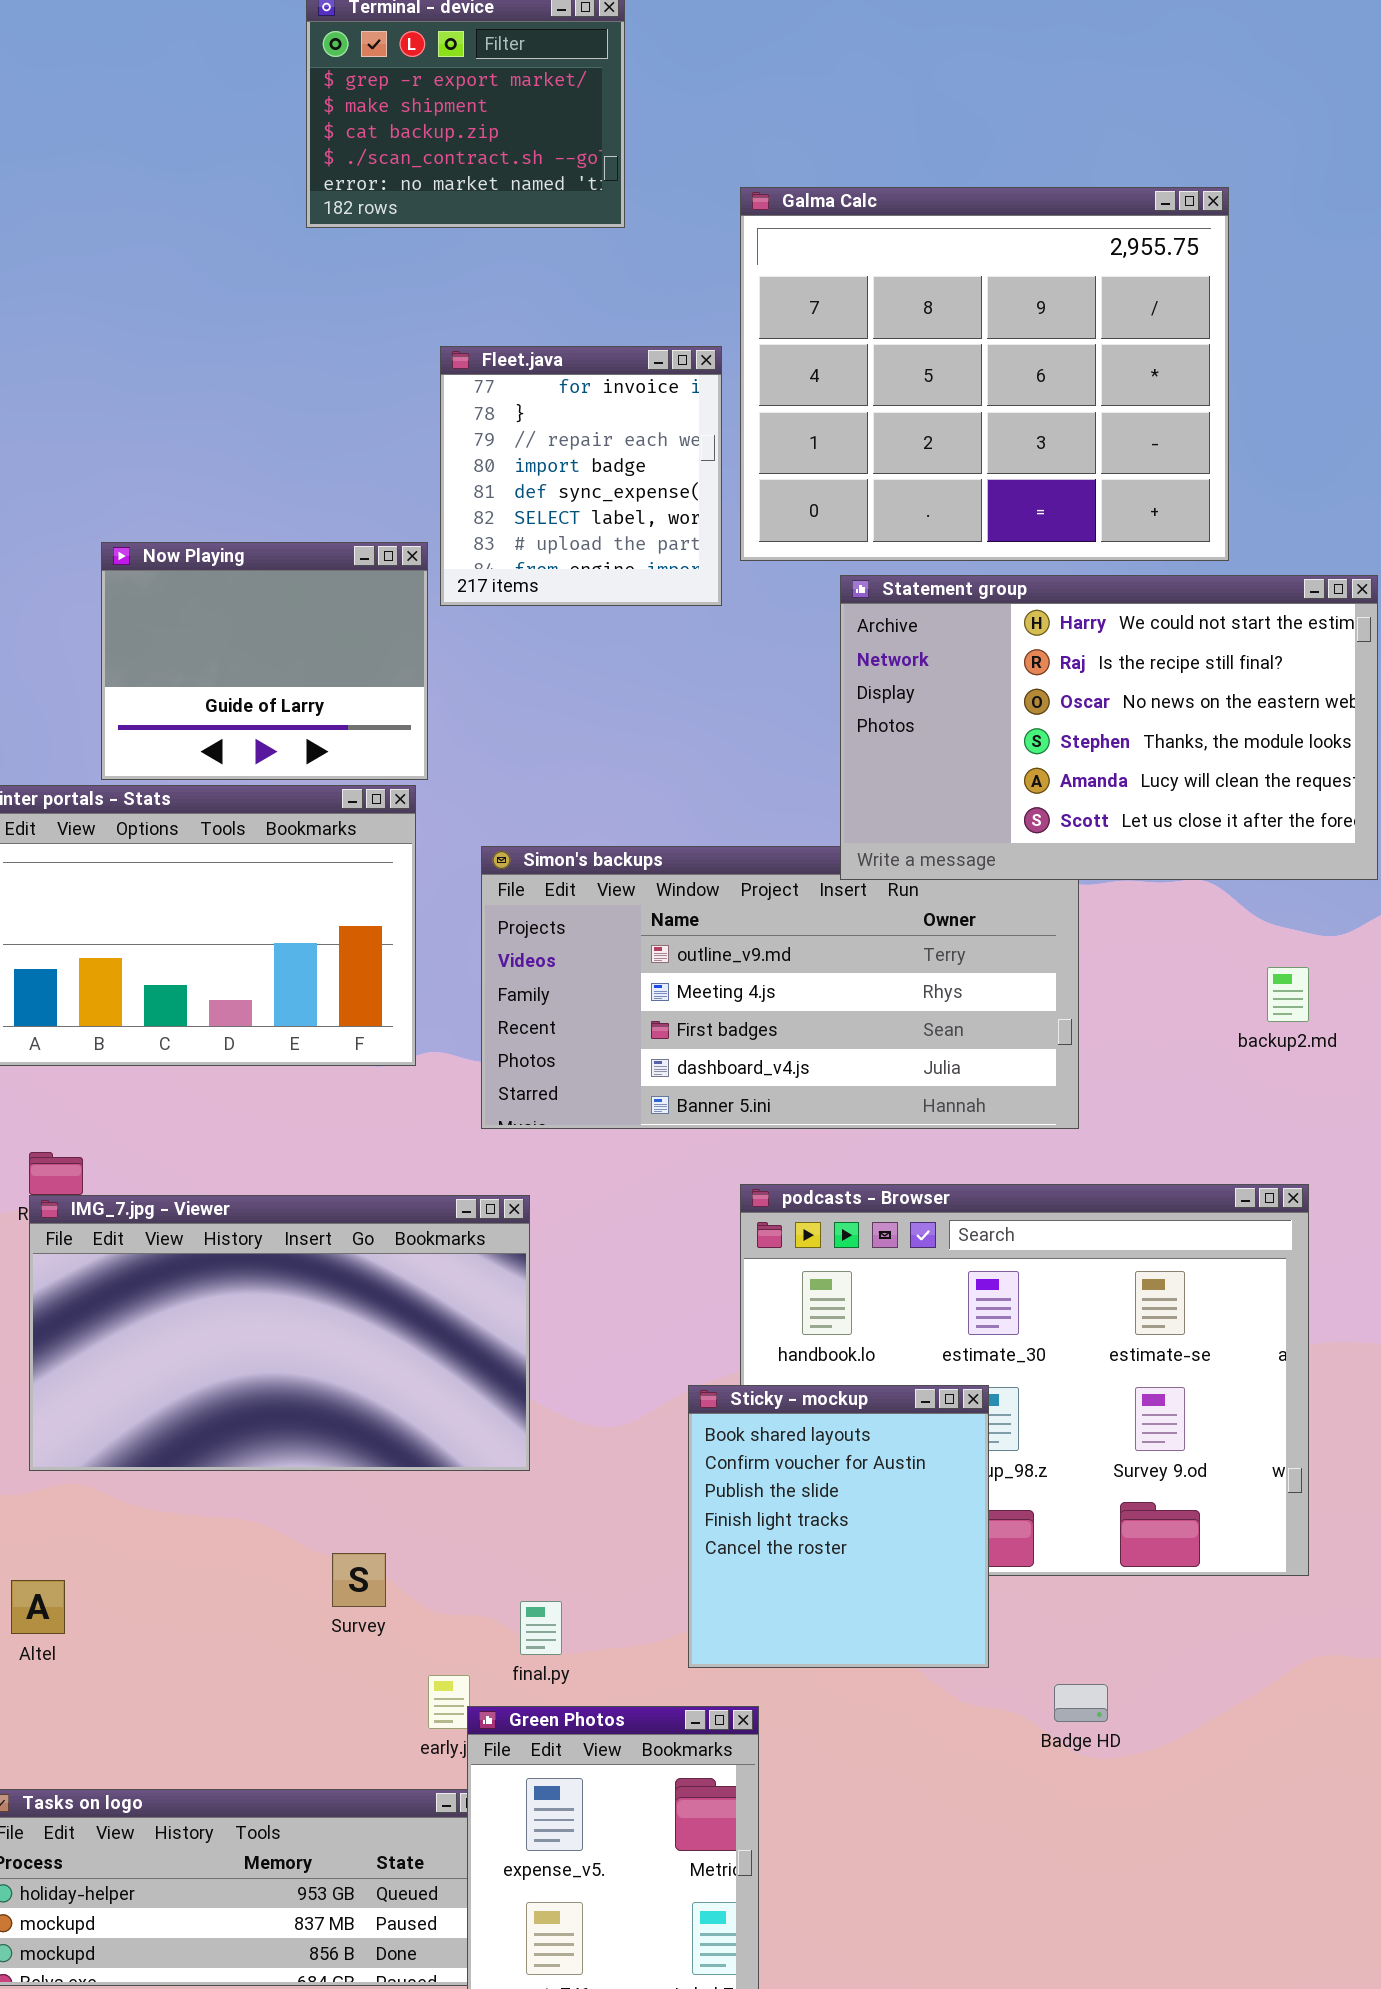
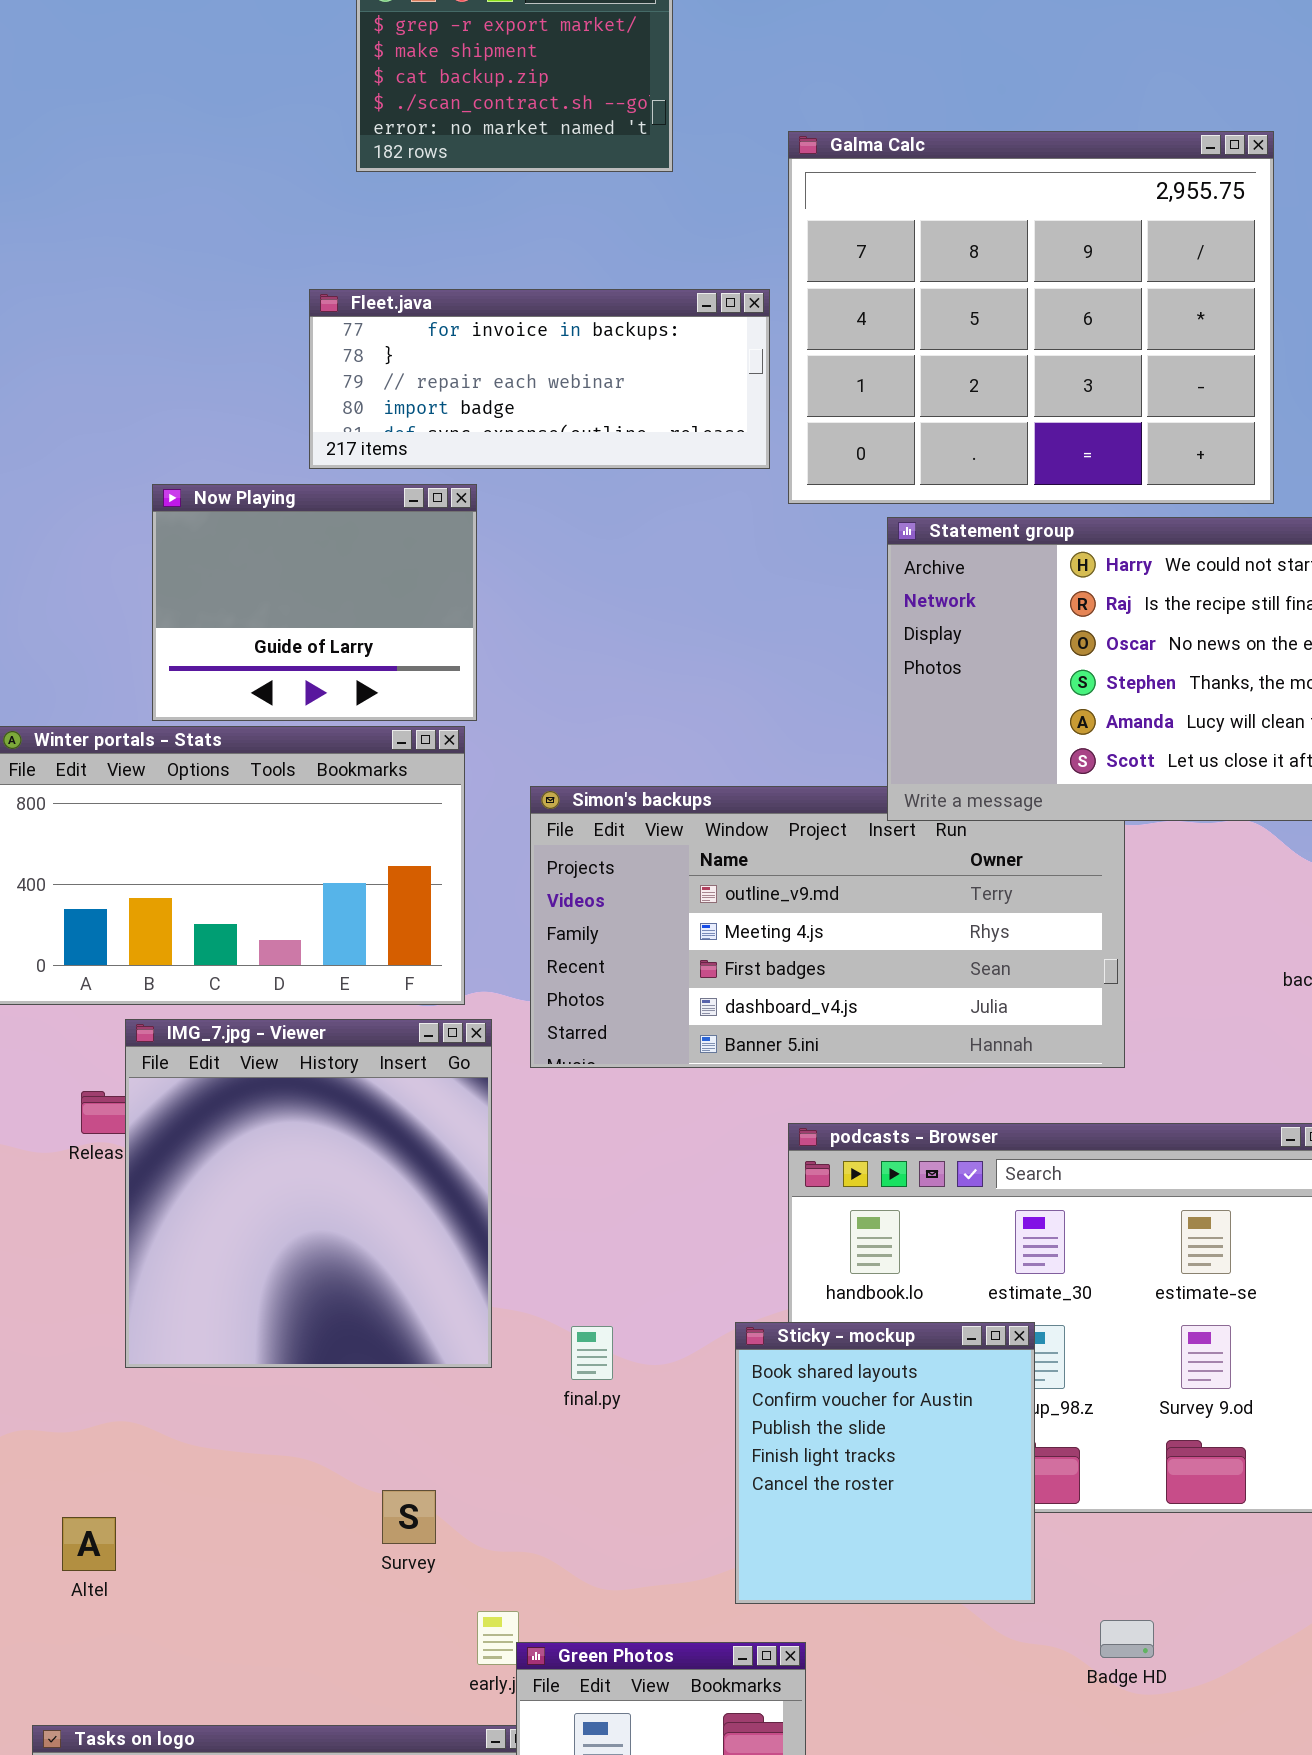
Fleet.java: [440,346,722,606] -> [309,289,770,469], resized
IMG_7.jpg - Viewer: [29,1195,530,1471] -> [125,1019,492,1368], moved, resized
final.py: [520,1601,562,1655] -> [571,1326,613,1380], moved

